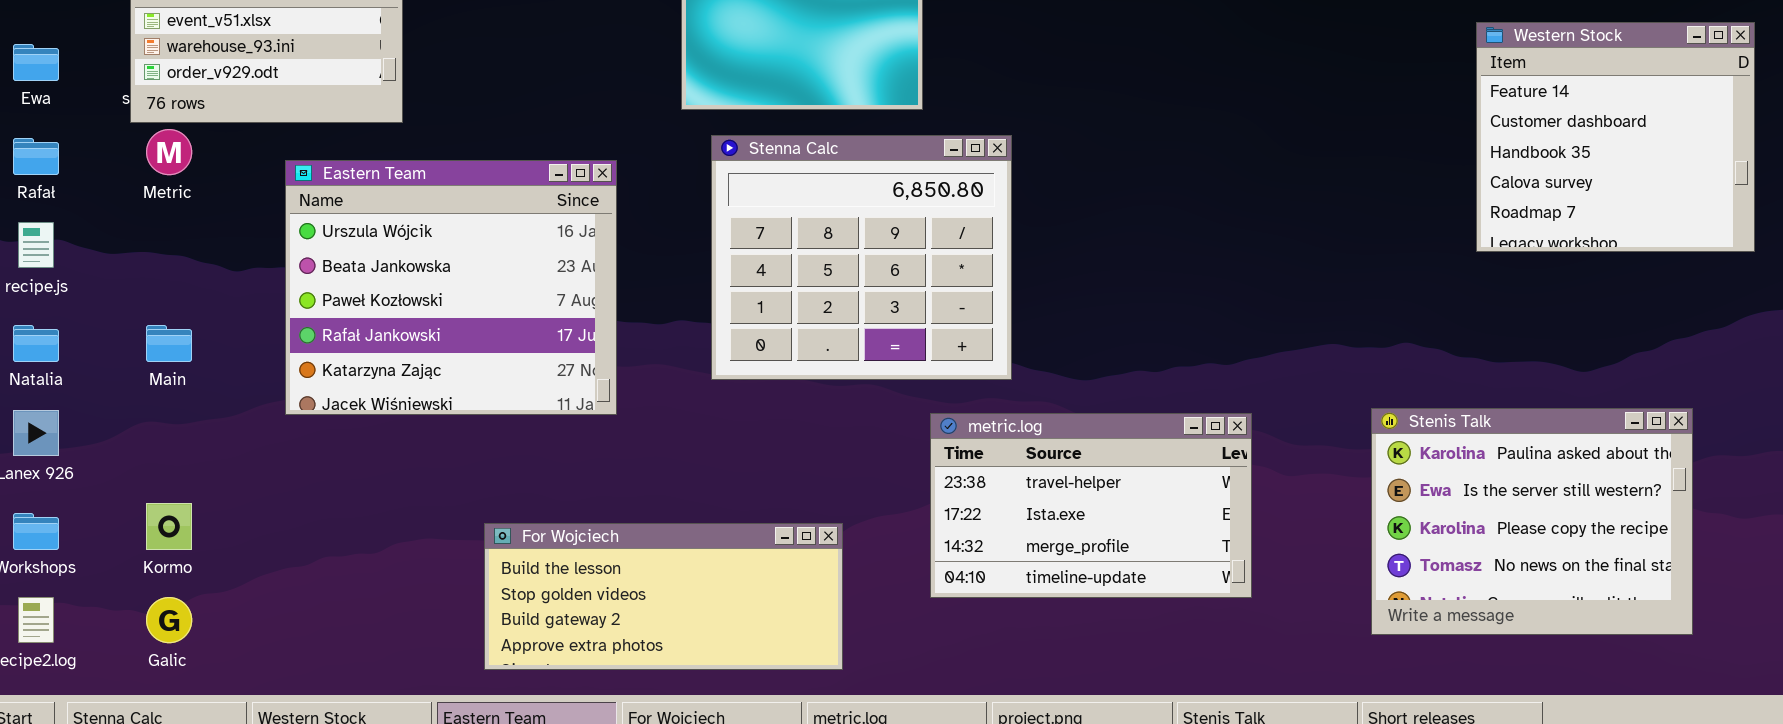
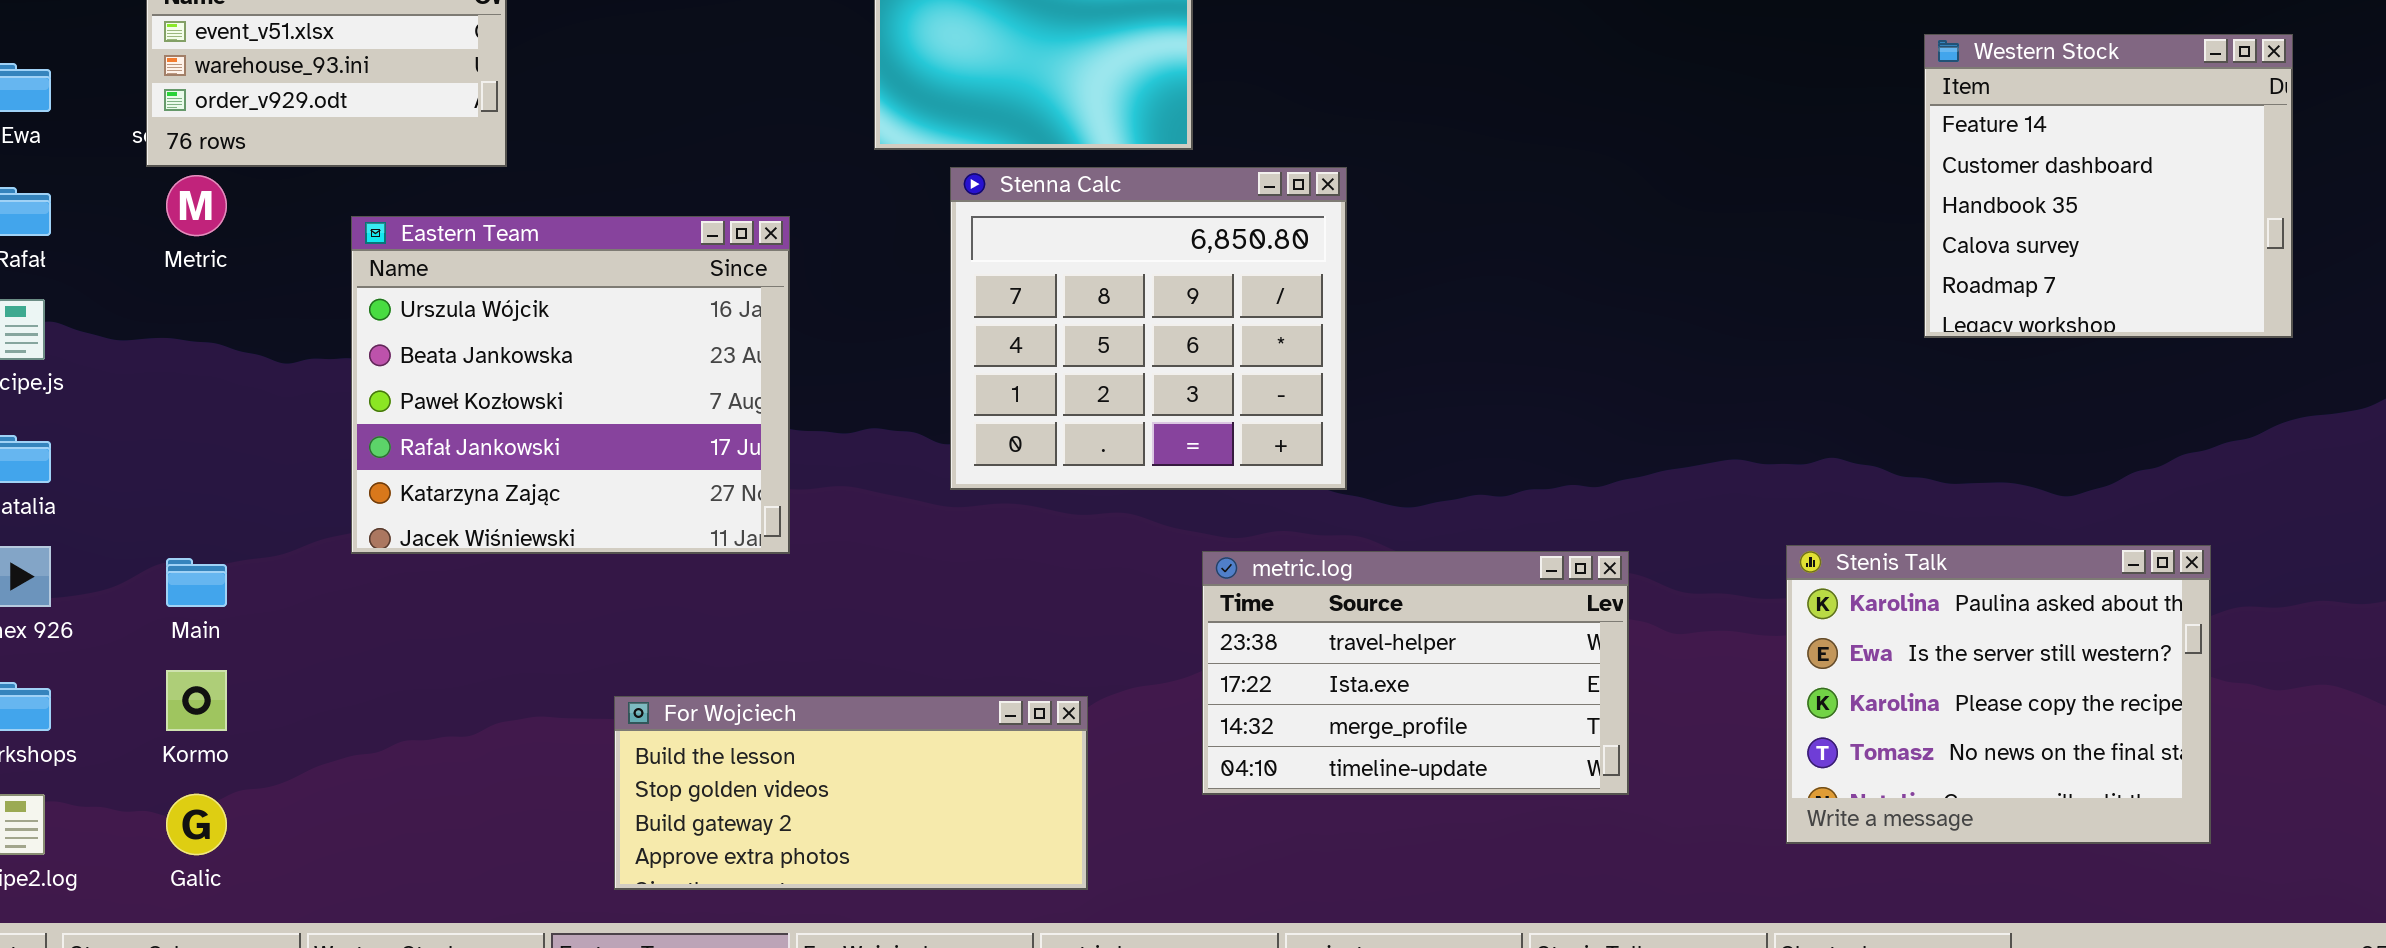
Stenna Calc: [711,135,1012,380] -> [950,167,1347,490], moved
Main: [146,325,192,362] -> [166,558,227,607], moved

